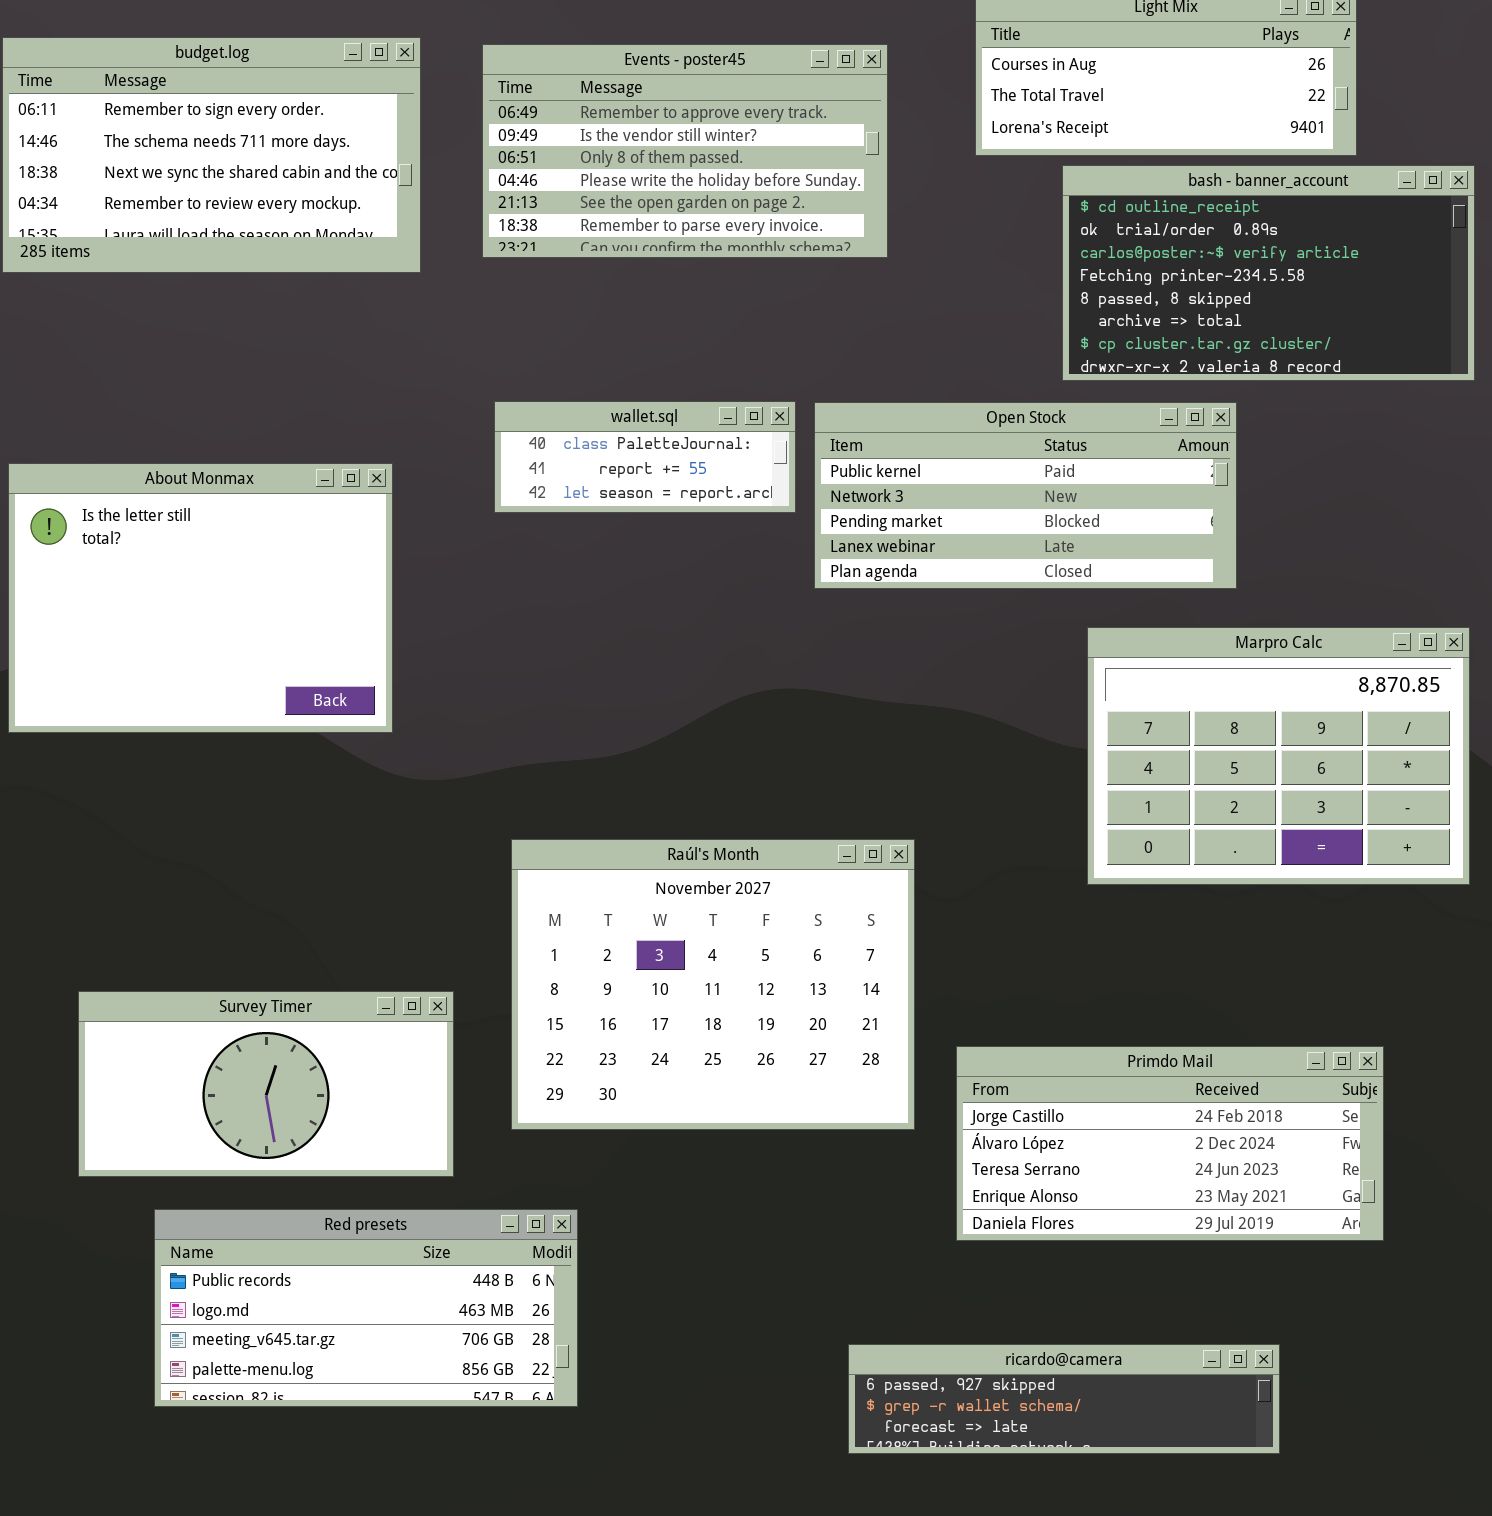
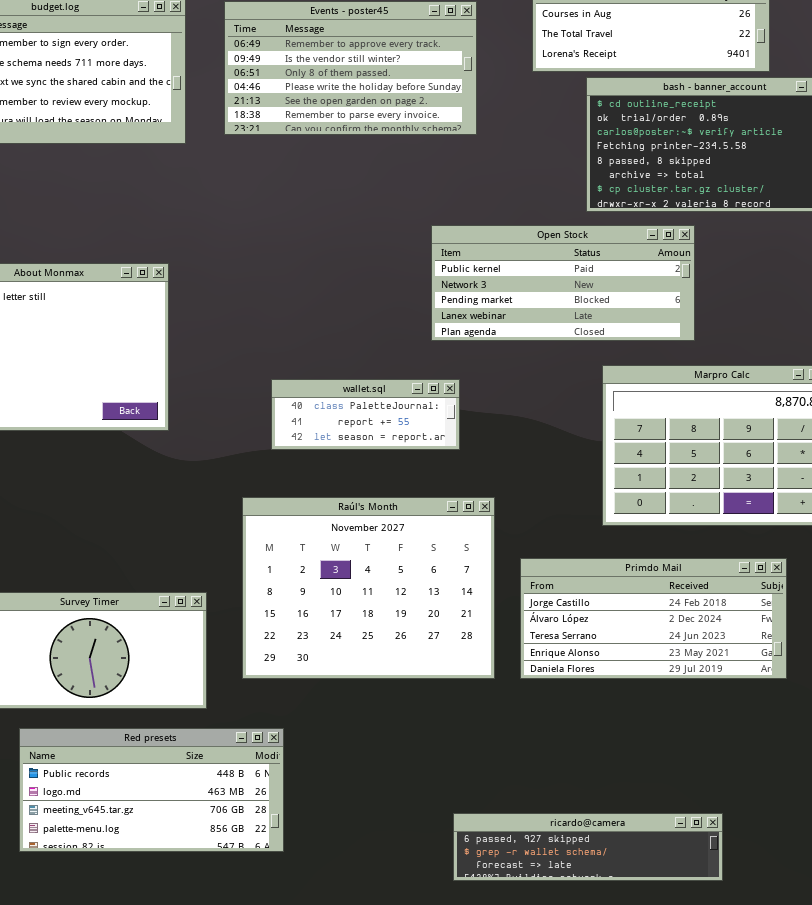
wallet.sql: [494,401,796,513] -> [271,379,460,450], moved
Primdo Mail: [956,1046,1384,1241] -> [520,558,787,679], moved

